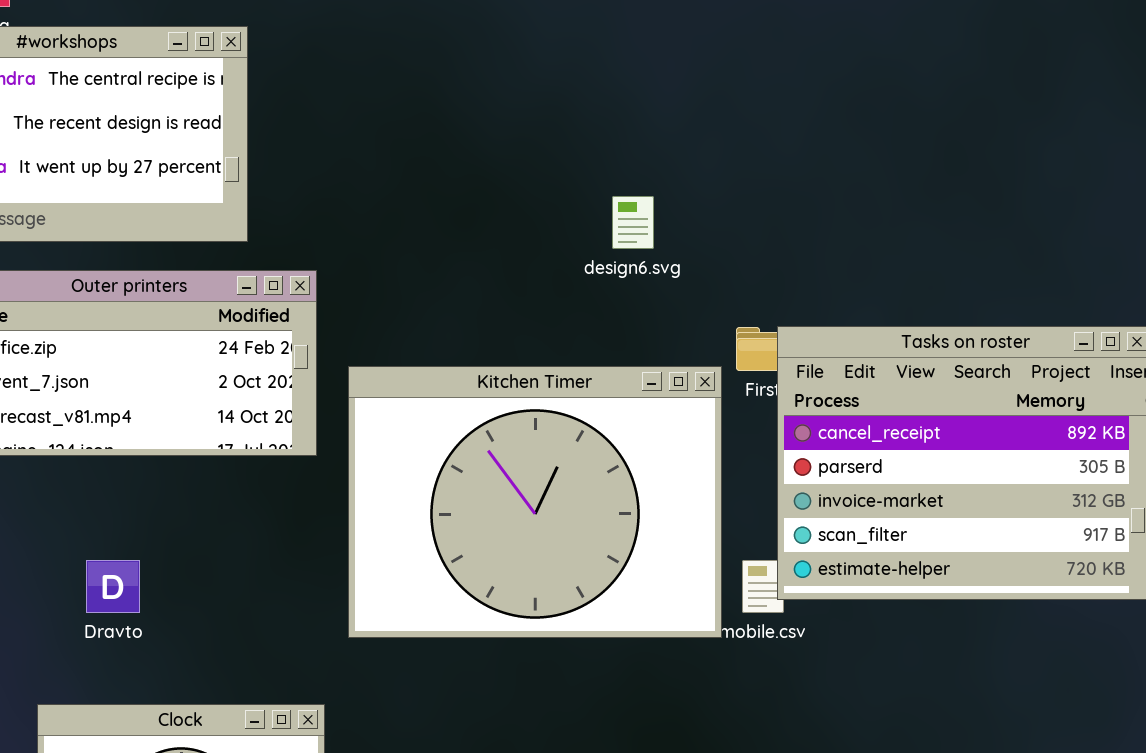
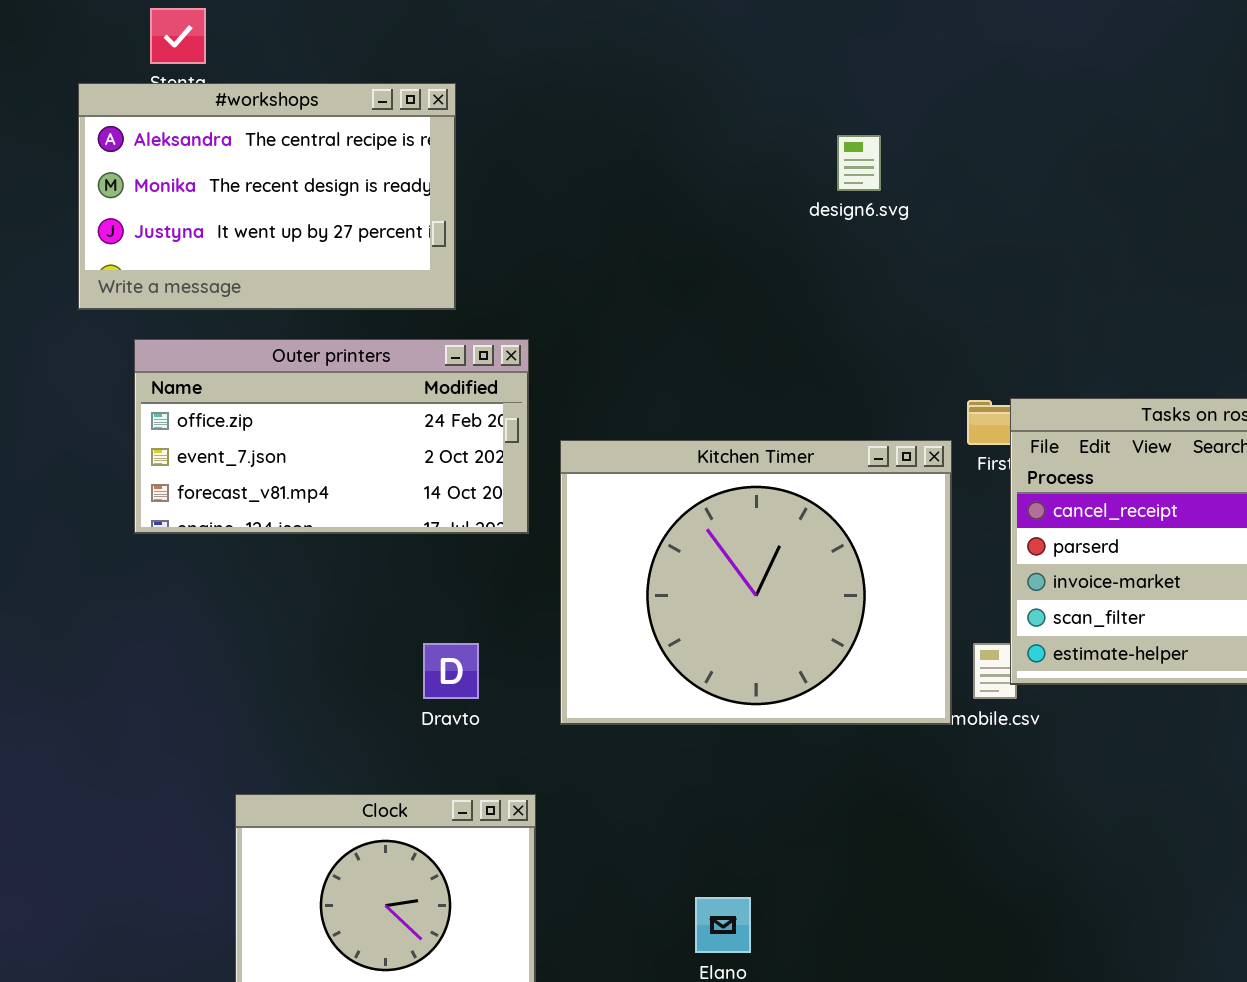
design6.svg: [612,196,654,249] -> [837,135,881,191], moved
Dravto: [86,560,140,613] -> [423,643,479,699], moved

